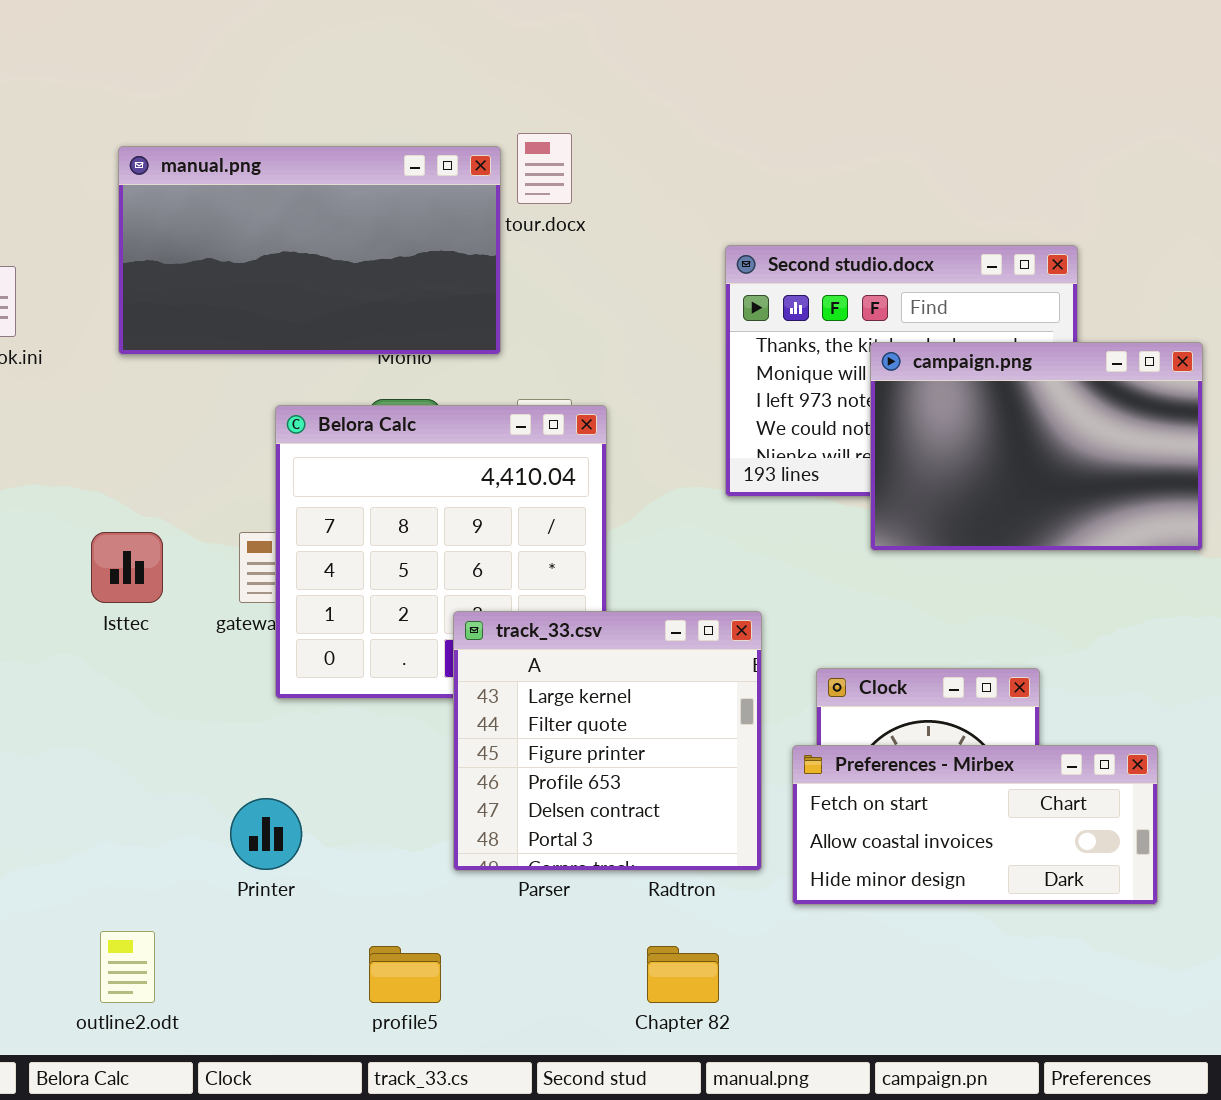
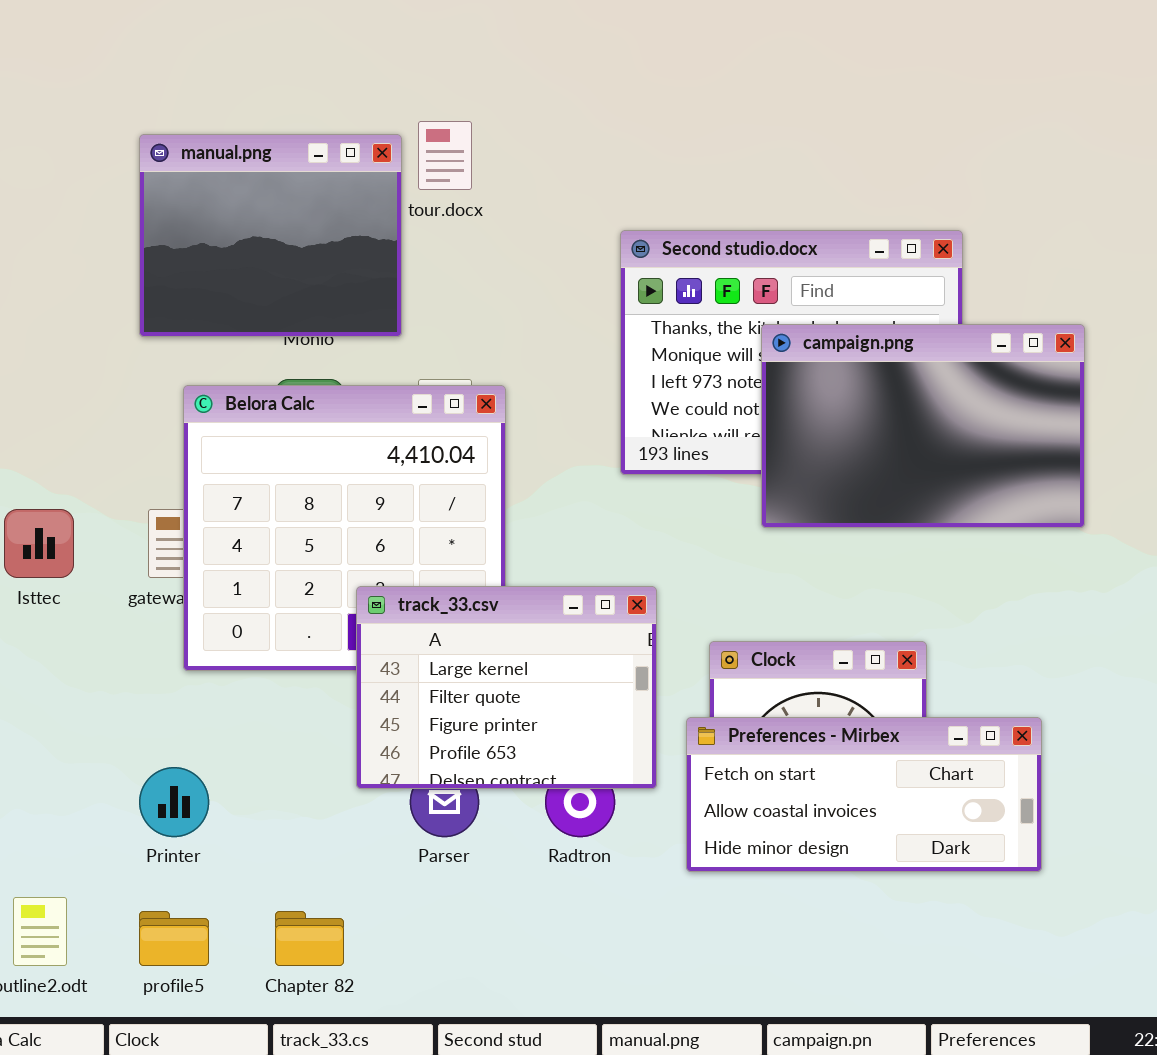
manual.png: [118,146,501,355] -> [139,134,402,337], resized
track_33.csv: [453,611,762,871] -> [356,586,657,789], resized
profile5: [369,946,441,1003] -> [139,911,209,966], moved
Chapter 82: [647,946,719,1003] -> [275,911,344,966], moved

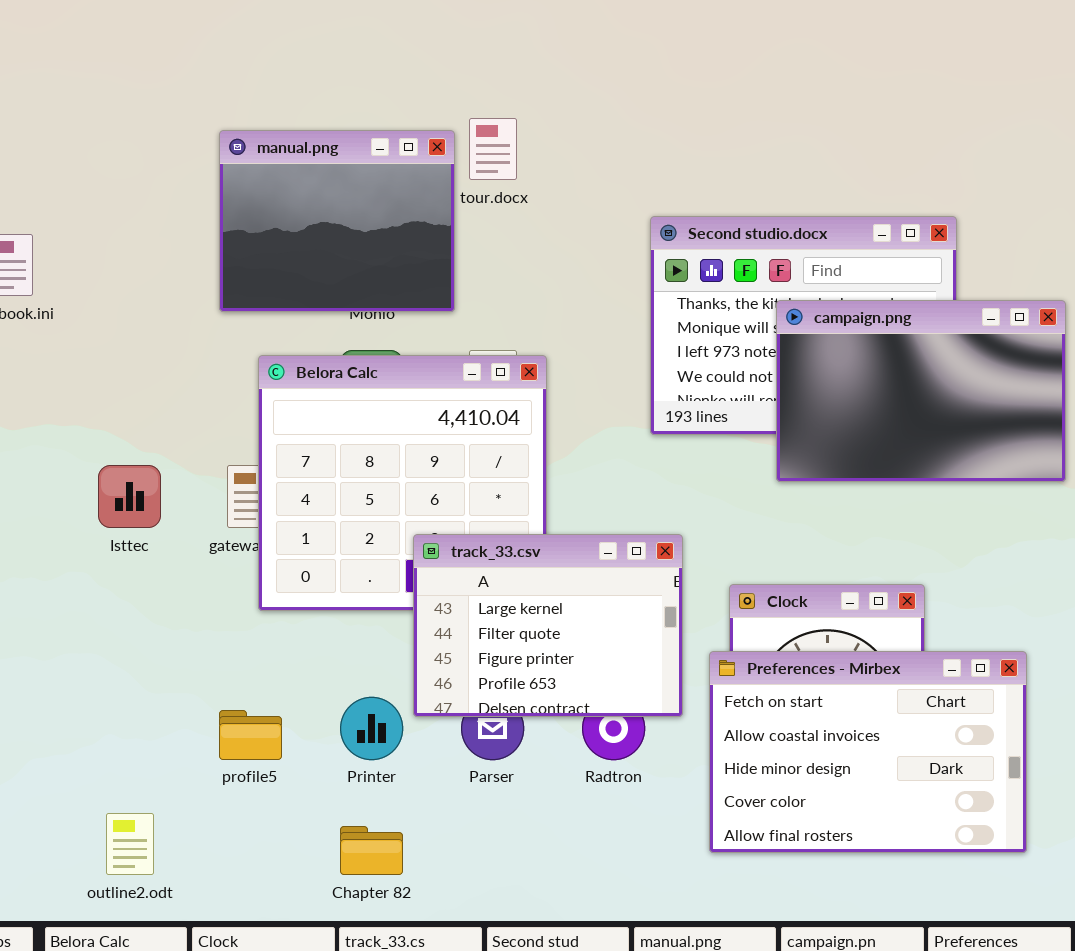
Preferences - Mirbex: [686,717,1042,872] -> [709,651,1027,853], resized
Printer: [139,767,209,837] -> [340,697,403,760], moved
profile5: [139,911,209,966] -> [219,710,282,760], moved

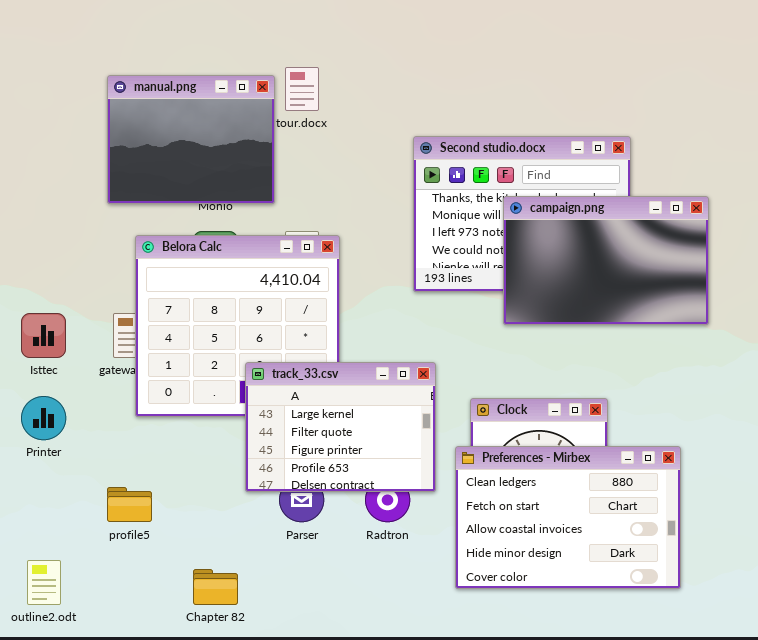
Preferences - Mirbex: [709,651,1027,853] -> [455,446,681,589], scrolled up 1 row
Printer: [340,697,403,760] -> [21,396,66,440], moved

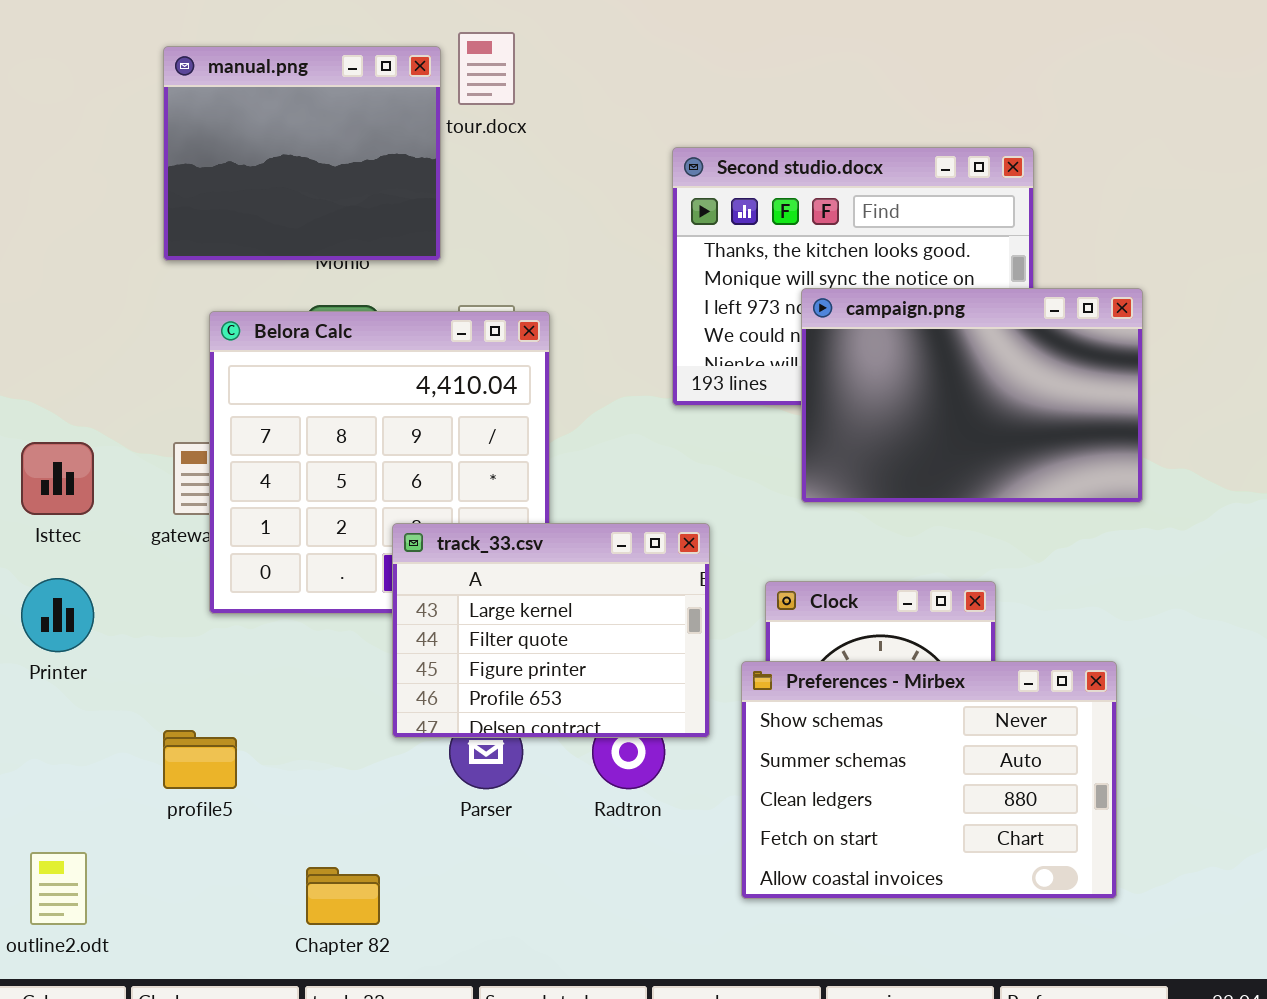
campaign.png: [503,196,709,325] -> [801,288,1143,503], moved
Preferences - Mirbex: [455,446,681,589] -> [741,661,1117,899], scrolled up 2 rows

